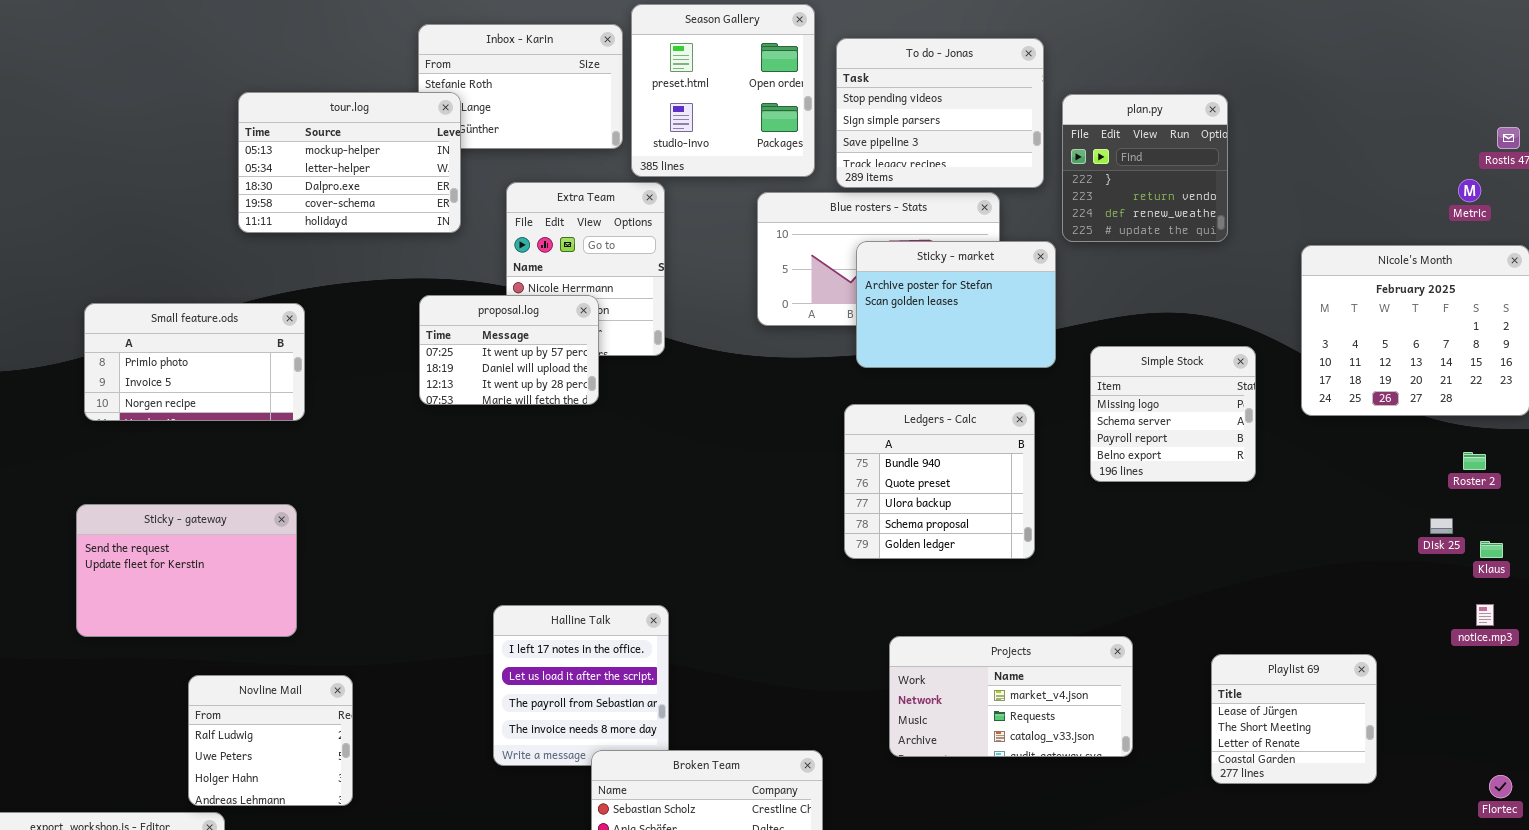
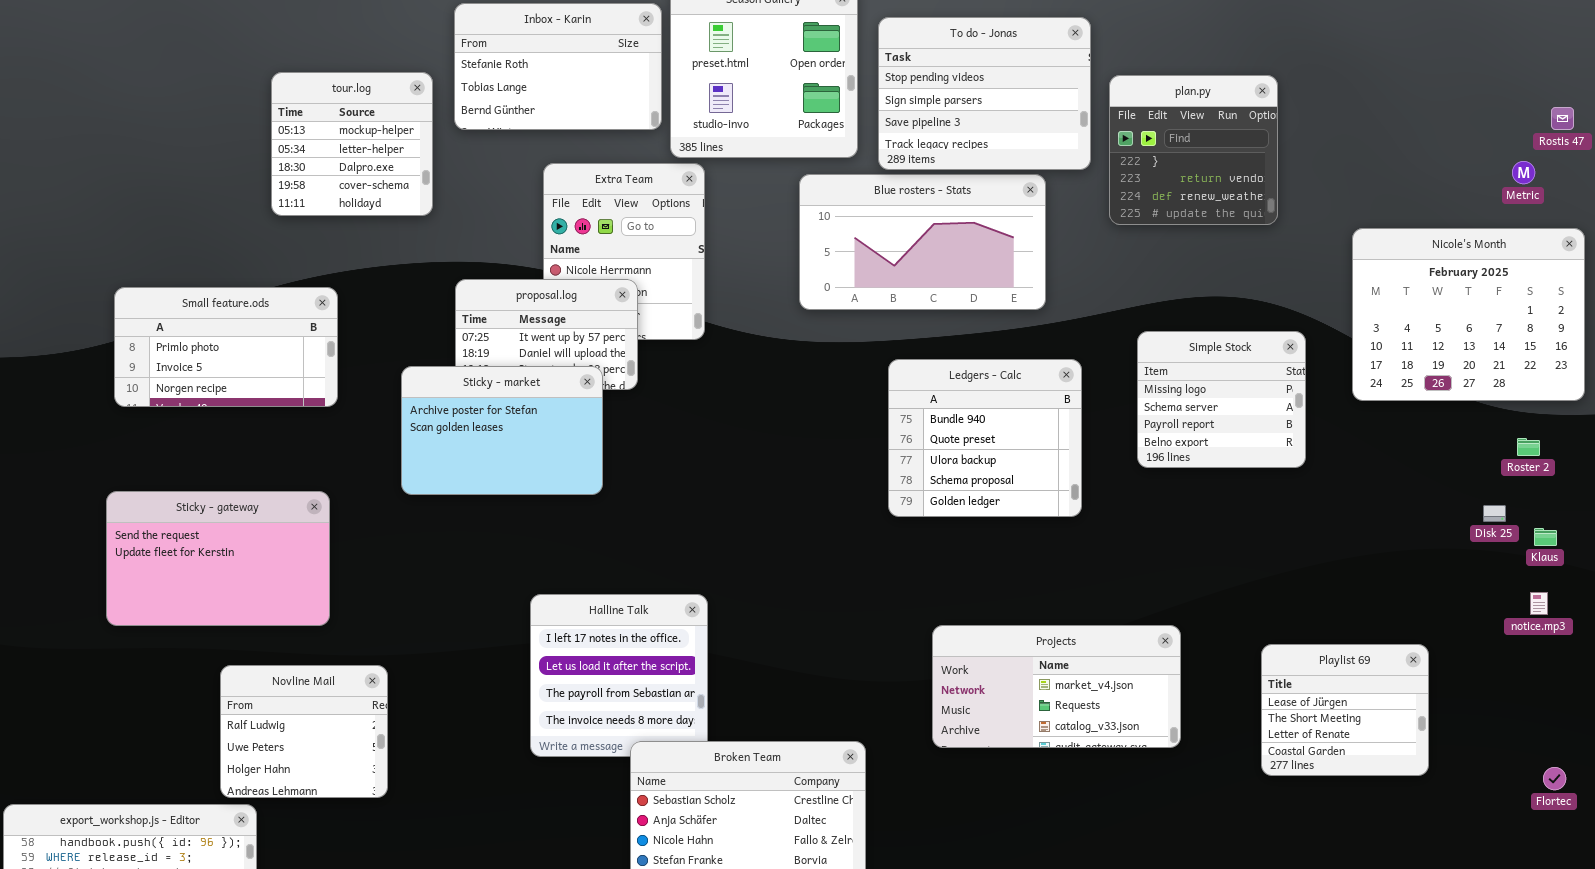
tour.log: [238,92,461,233] -> [271,72,433,216], resized
Sticky - market: [856,241,1056,368] -> [401,366,603,495], moved
Ledgers - Calc: [844,404,1035,559] -> [888,359,1082,517], moved

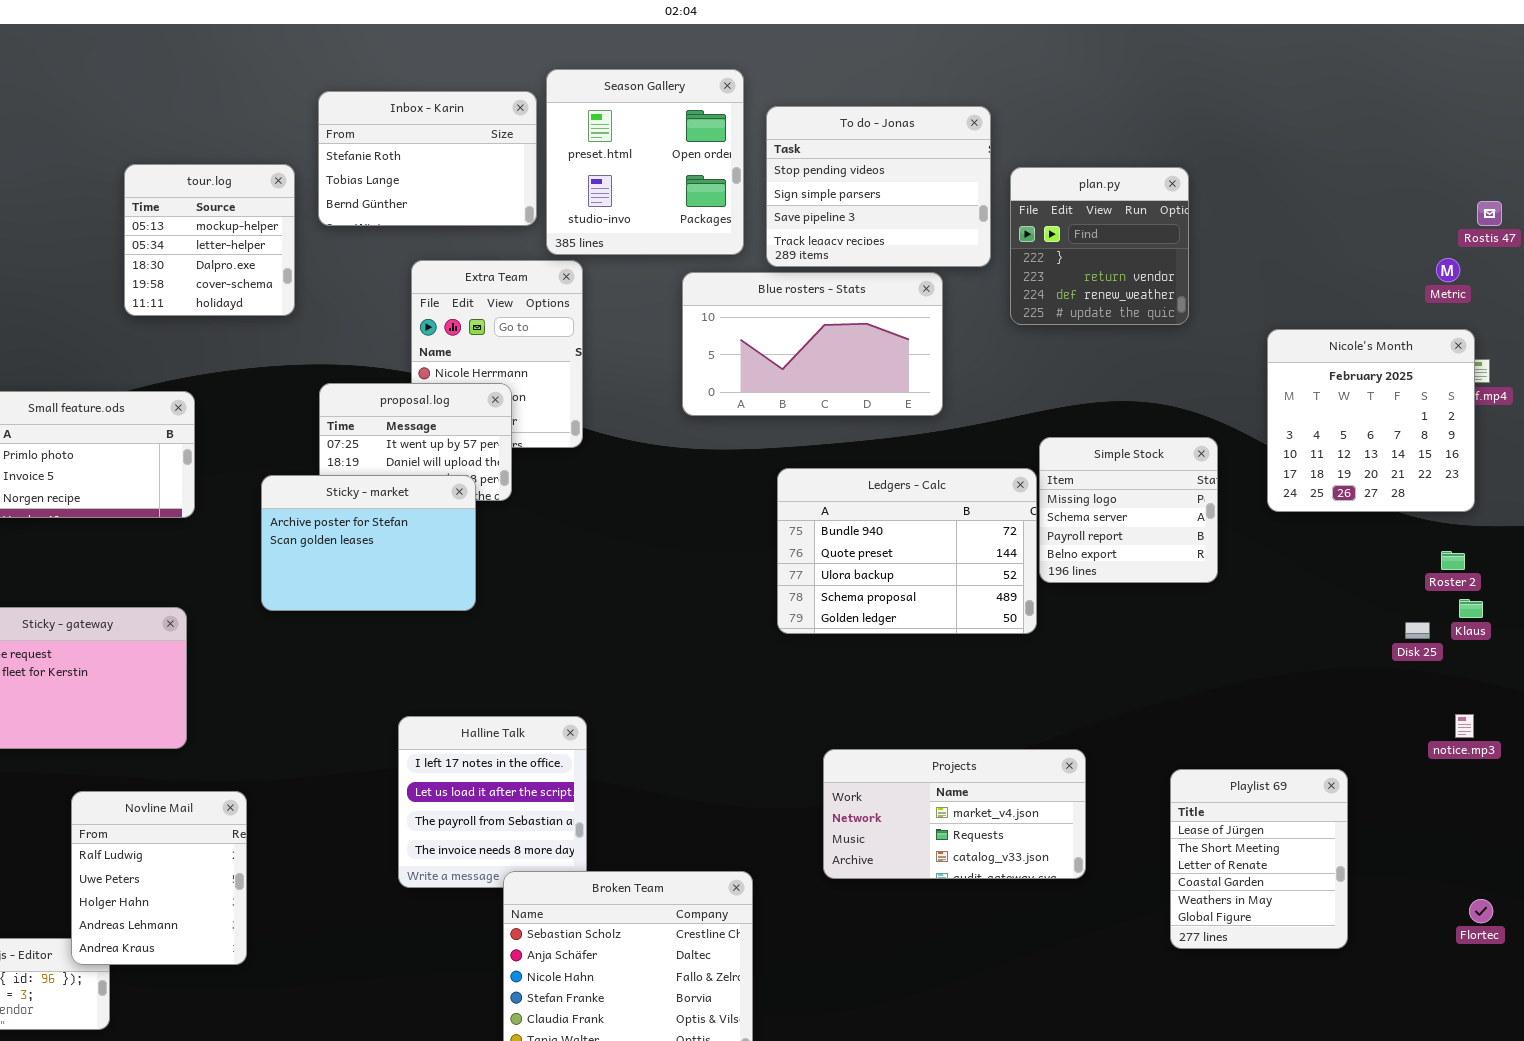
Nicole's Month: [1352,228,1585,401] -> [1267,329,1475,512], resized
Ledgers - Calc: [888,359,1082,517] -> [777,468,1037,634], resized
Klaus: [1534,528,1557,546] -> [1459,599,1483,618], moved
Playlist 69: [1261,644,1429,776] -> [1170,769,1348,949], resized
Novline Mail: [220,665,388,798] -> [71,791,247,965], resized

